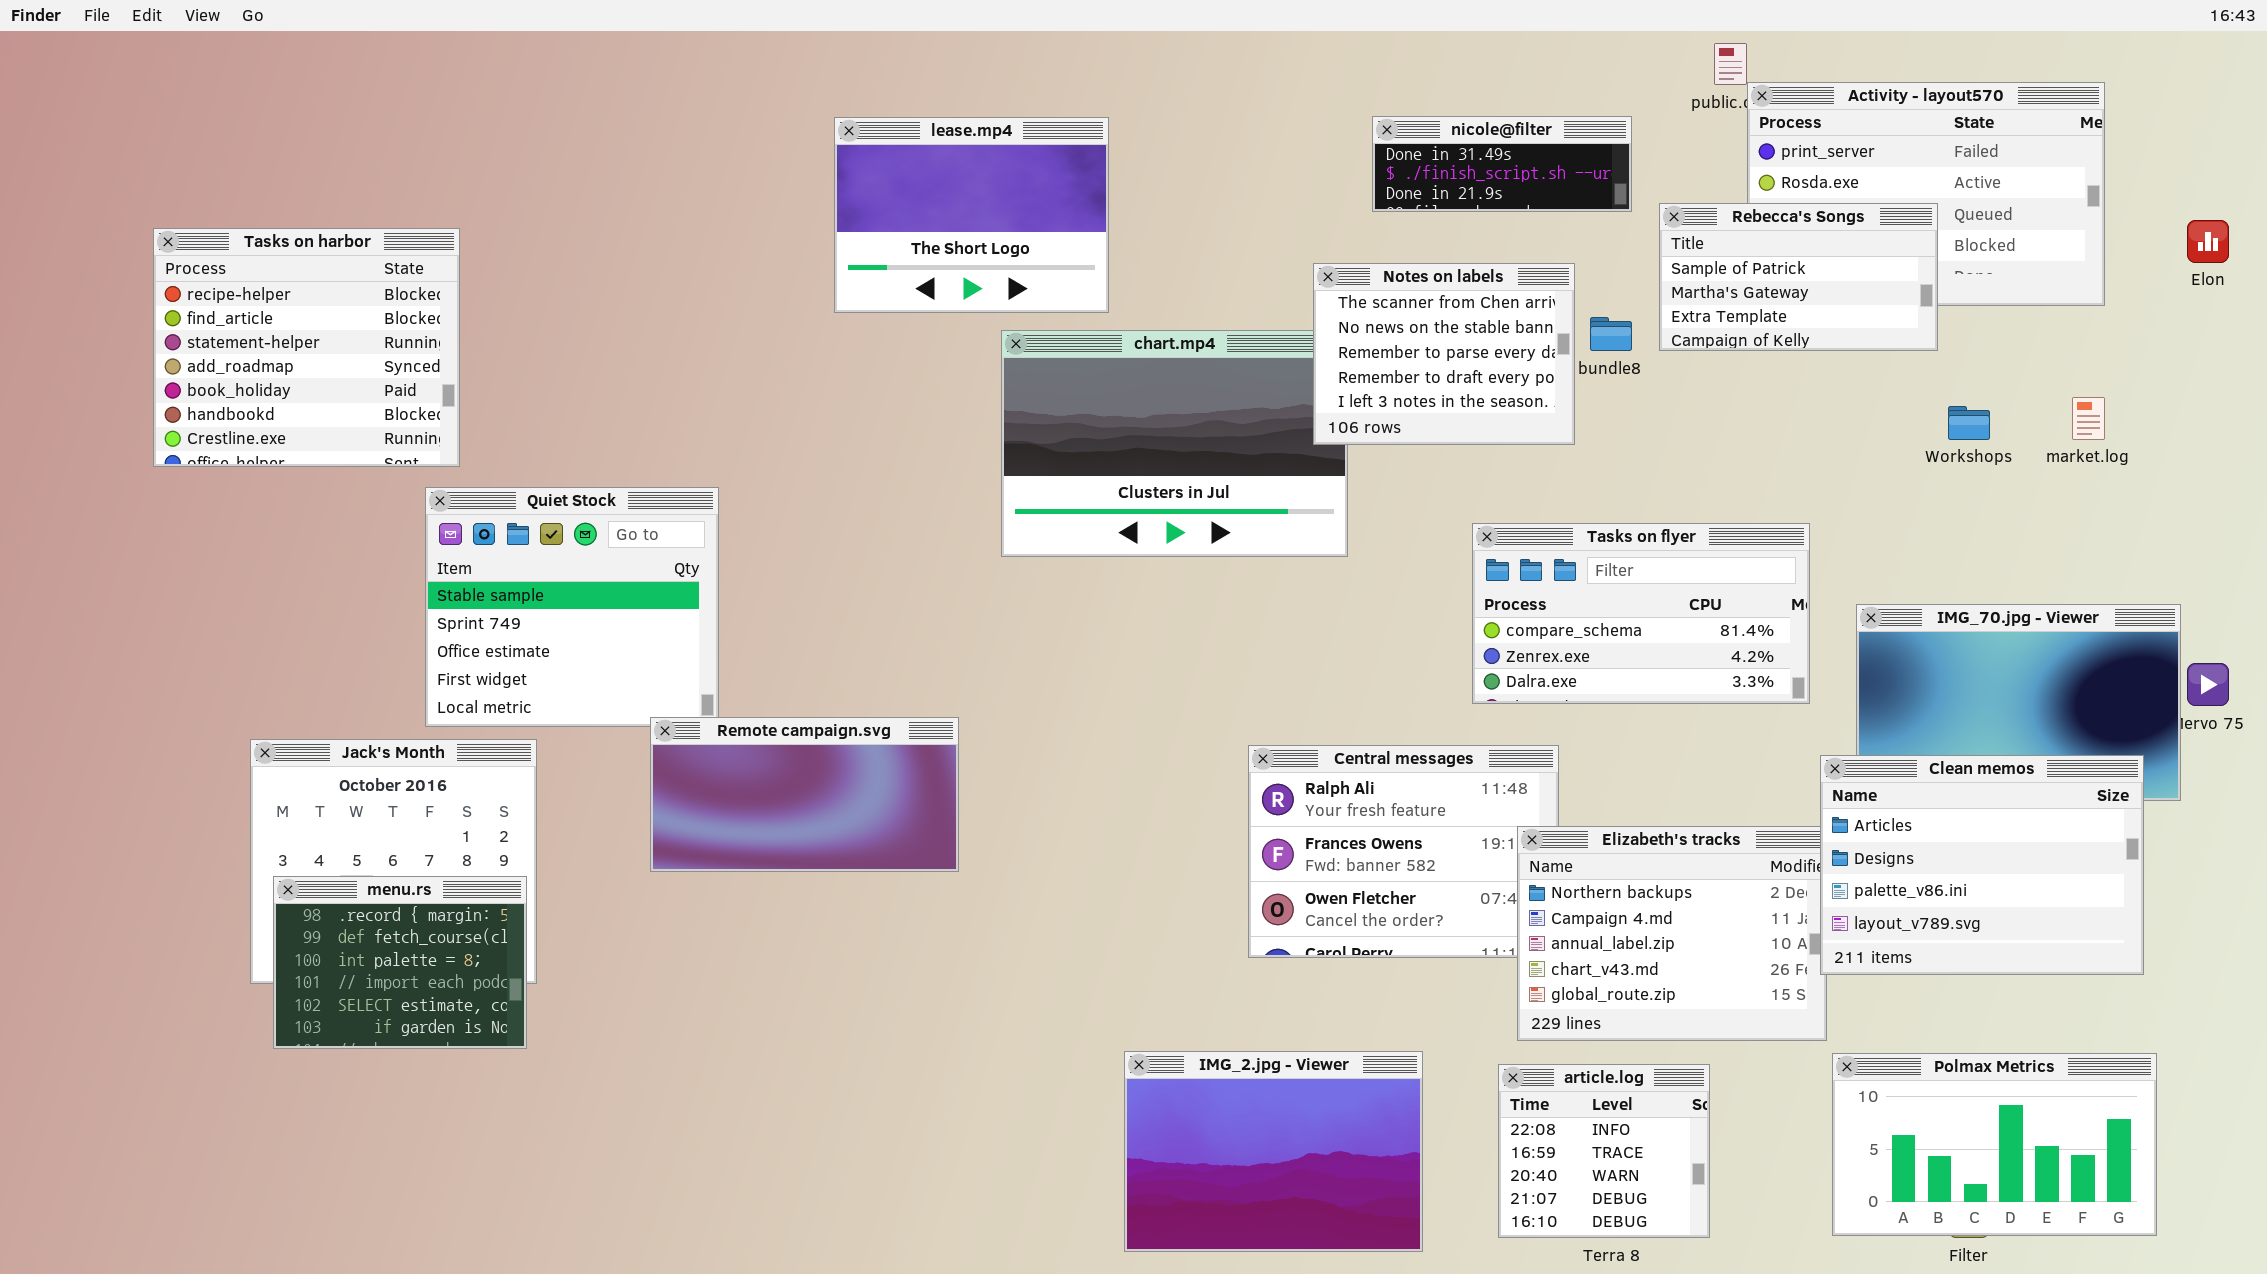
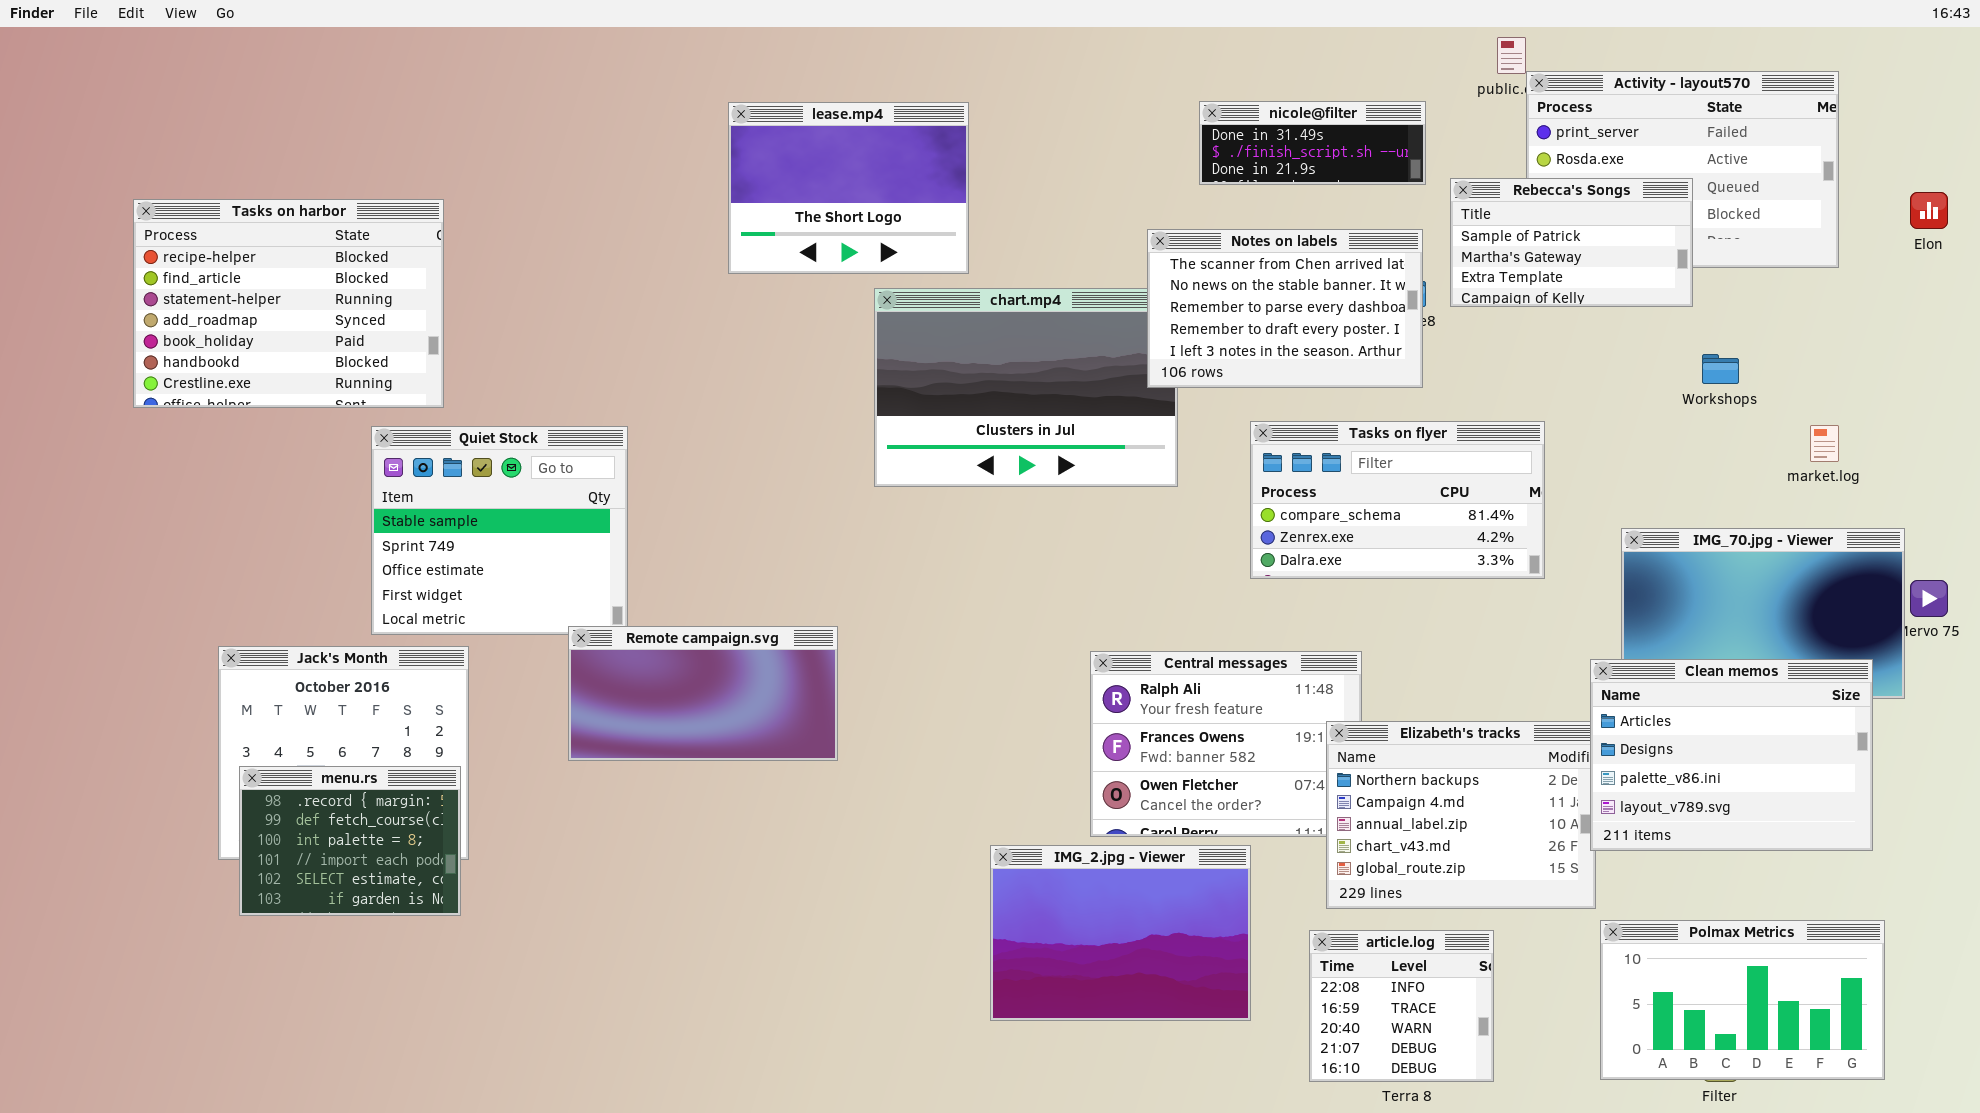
Tasks on harbor: [153,228,460,467] -> [133,199,444,408], resized
Notes on labels: [1313,263,1575,445] -> [1147,229,1423,388], resized
market.log: [2072,397,2105,440] -> [1810,425,1839,462], moved
Tasks on flyer: [1472,523,1810,704] -> [1250,421,1545,579], moved
IMG_2.jpg - Viewer: [1124,1051,1423,1252] -> [990,845,1251,1021], moved

